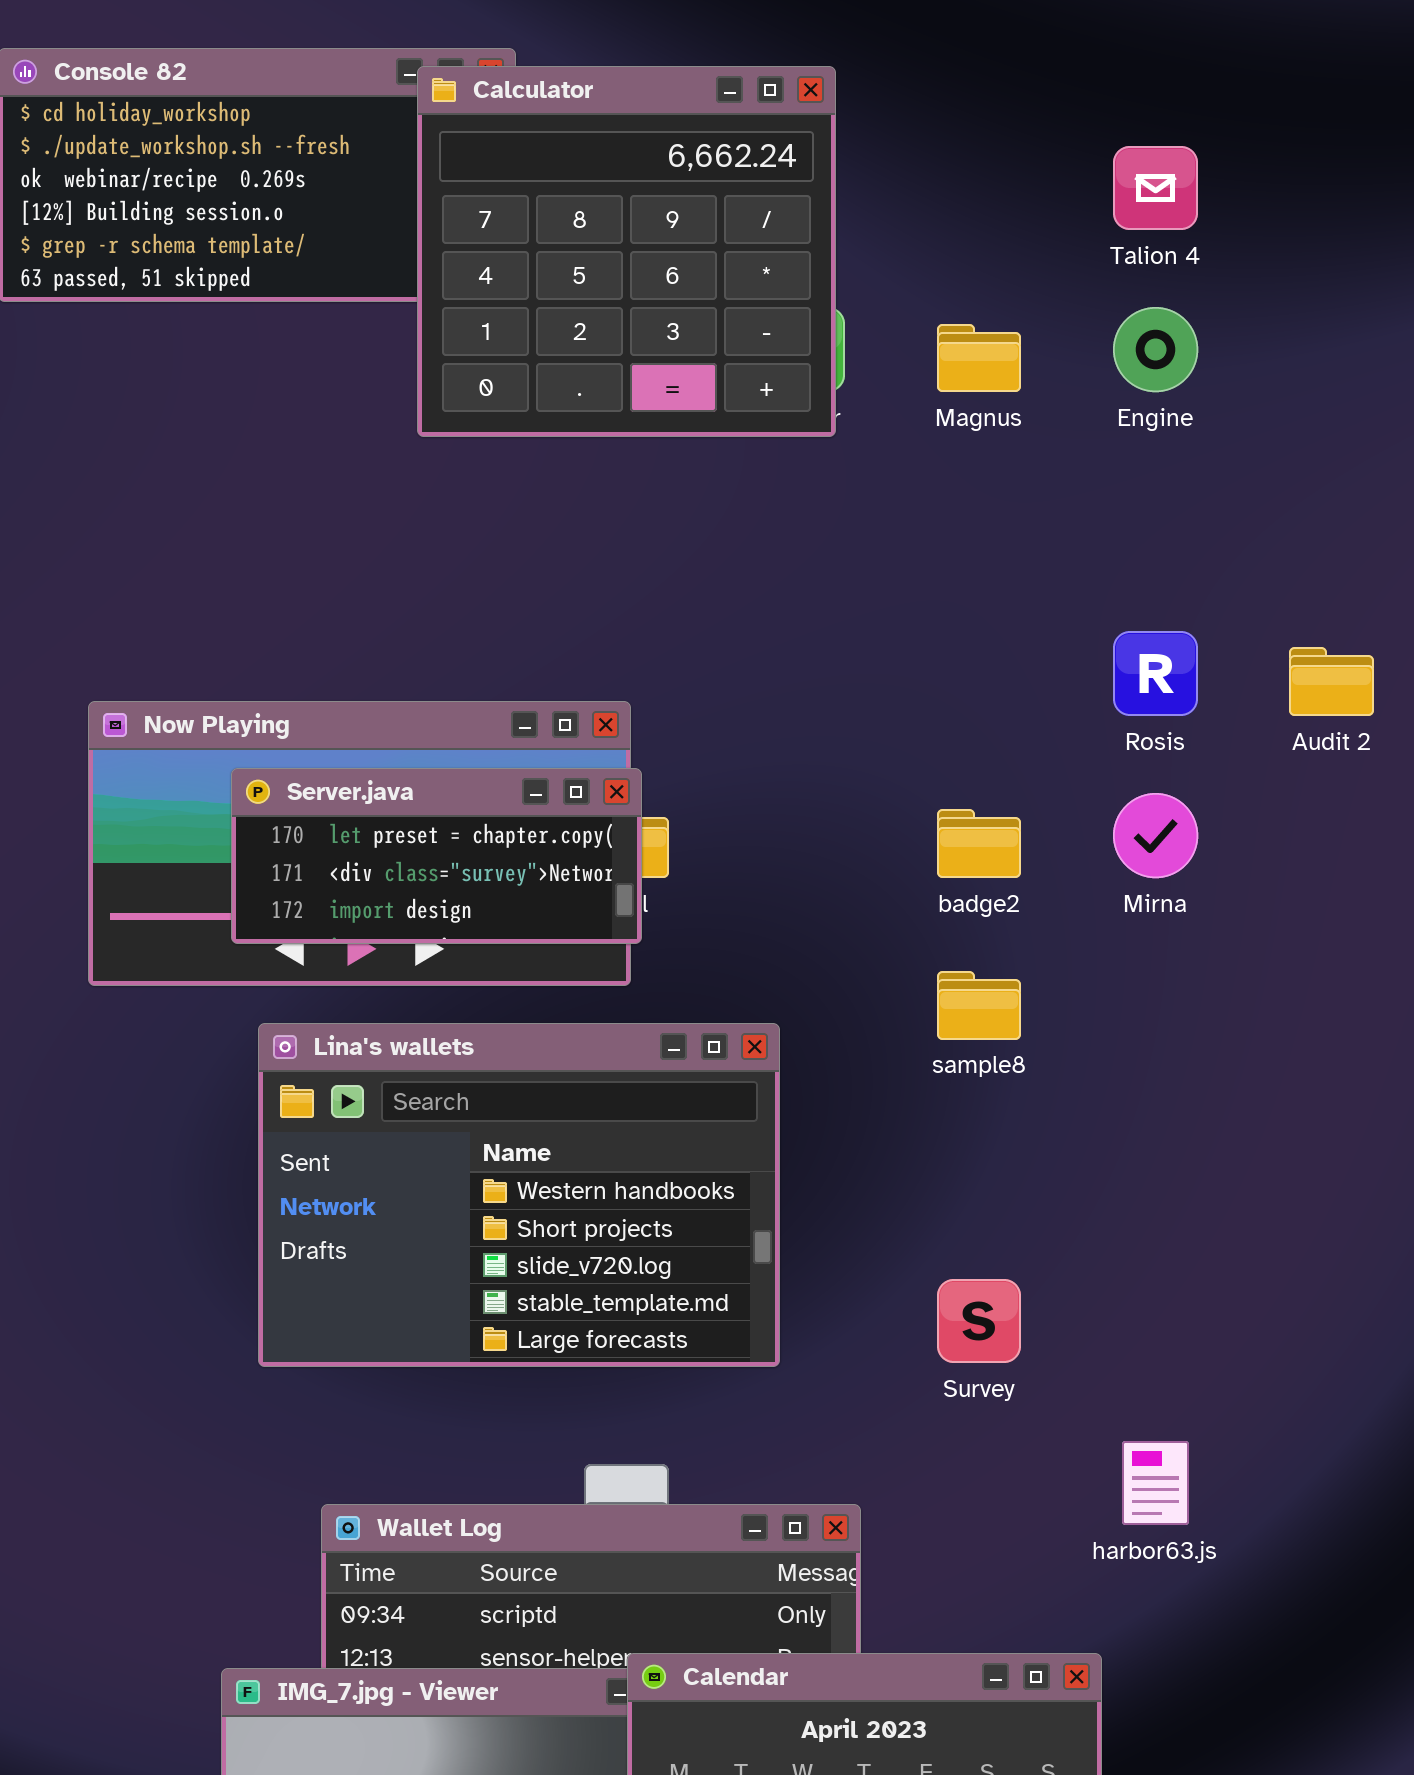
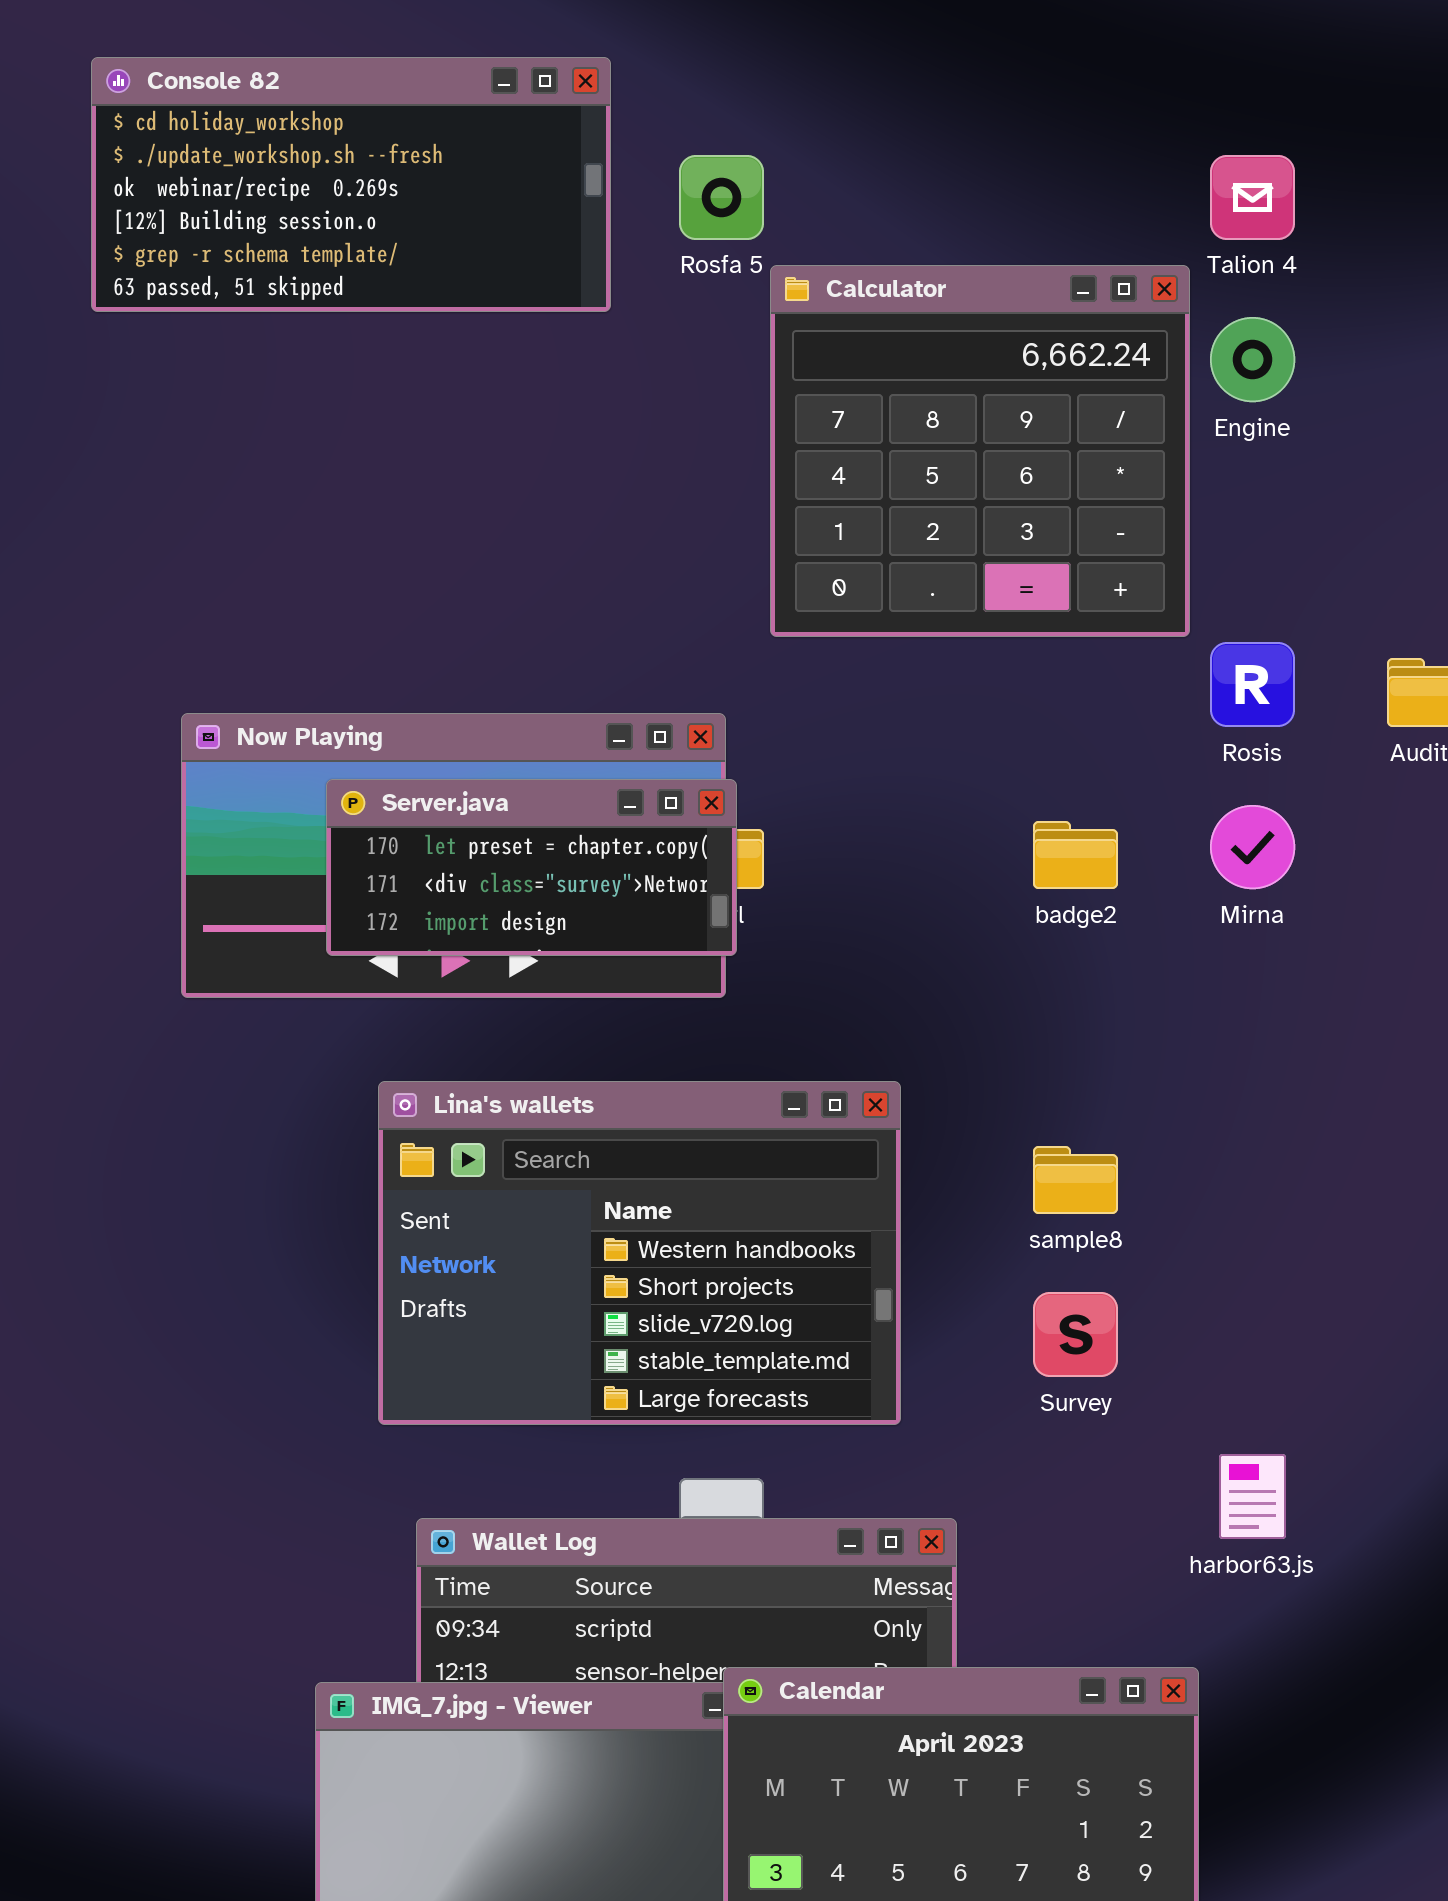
Calculator: [417,66,836,437] -> [770,265,1190,637], moved
sample8: [937,971,1021,1040] -> [1033,1146,1118,1214], moved
Lina's wallets: [258,1023,780,1367] -> [378,1081,901,1425], moved

